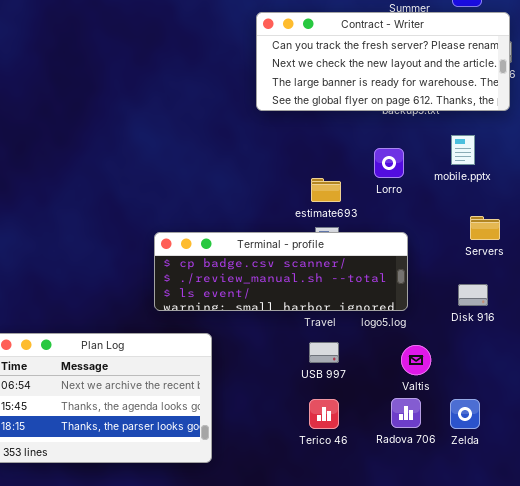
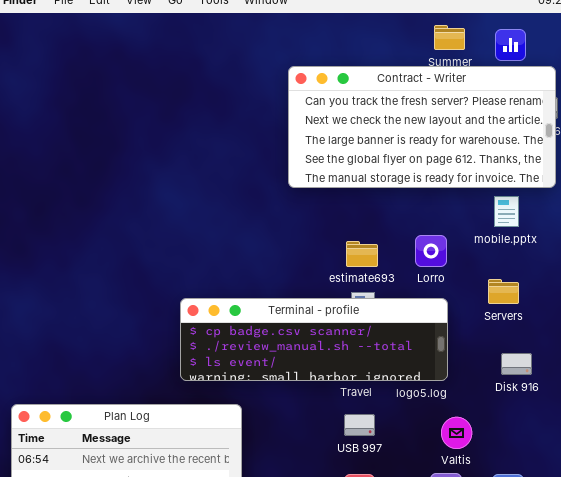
Contract - Writer: [256,12,510,111] -> [288,66,556,188], resized
Lorro: [374,148,404,178] -> [415,235,447,267], moved
Servers: [470,216,500,240] -> [488,279,519,304], moved

